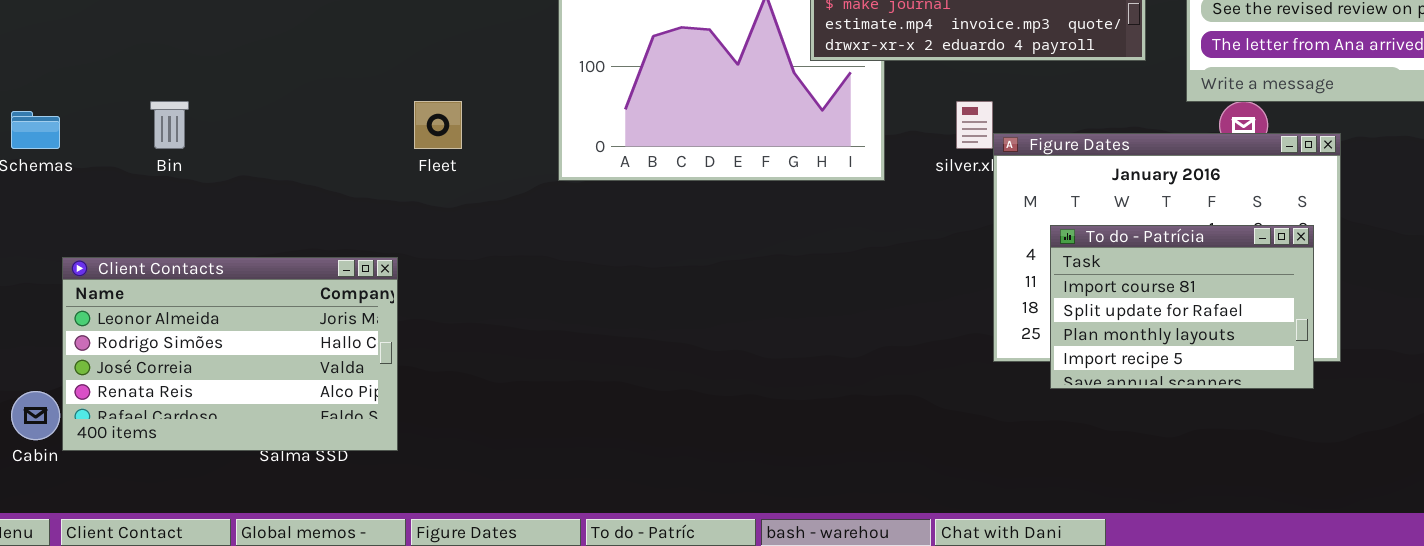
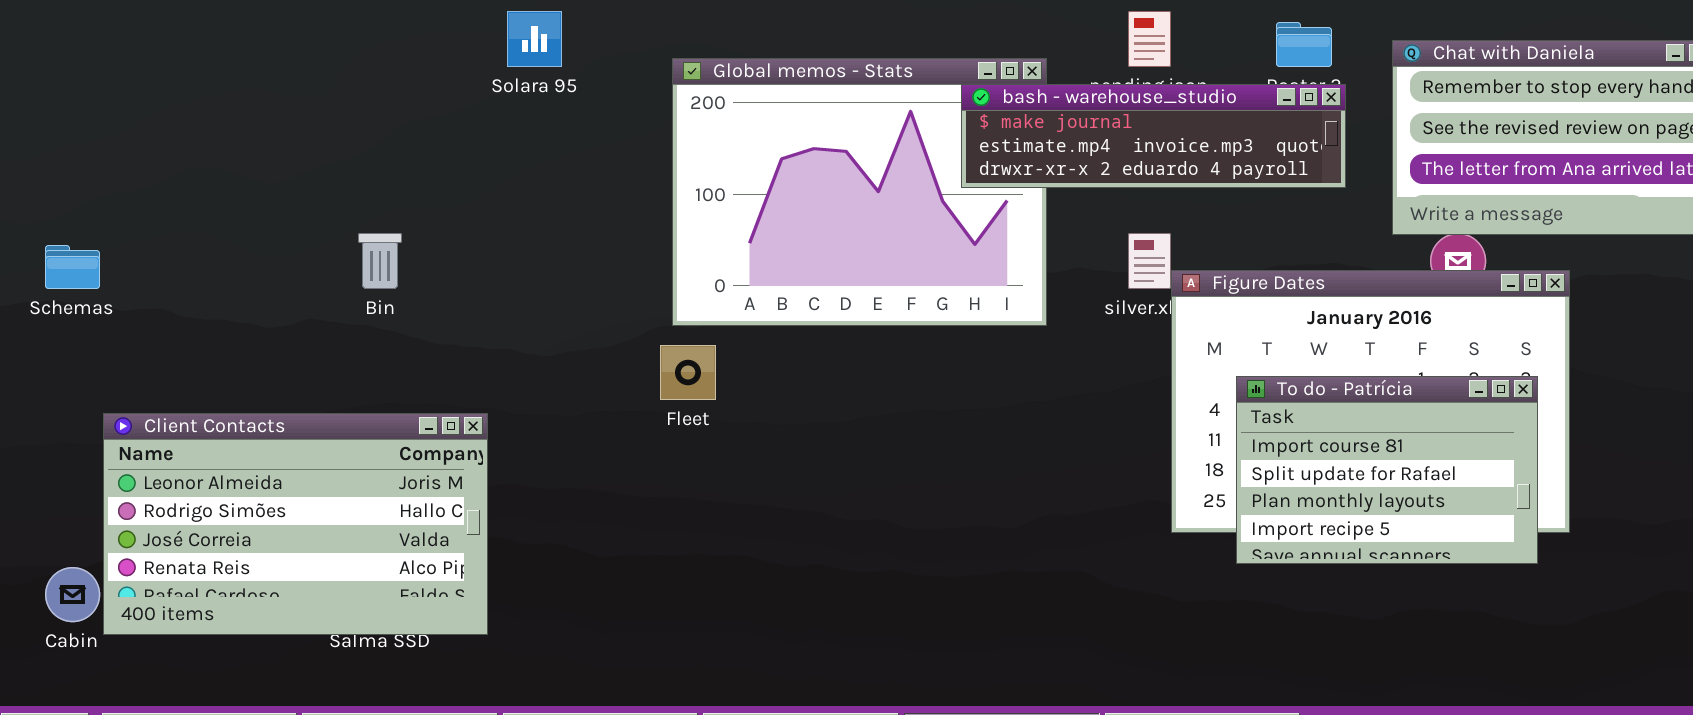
Bin: [150,101,189,149] -> [358,233,402,289], moved
Fleet: [414,101,462,149] -> [660,345,716,400], moved

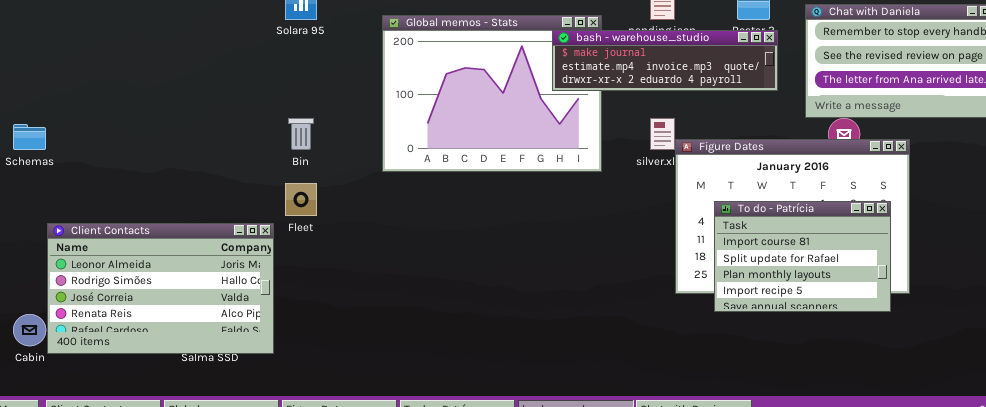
Bin: [358,233,402,289] -> [288,118,314,150], moved
Fleet: [660,345,716,400] -> [285,183,317,216], moved

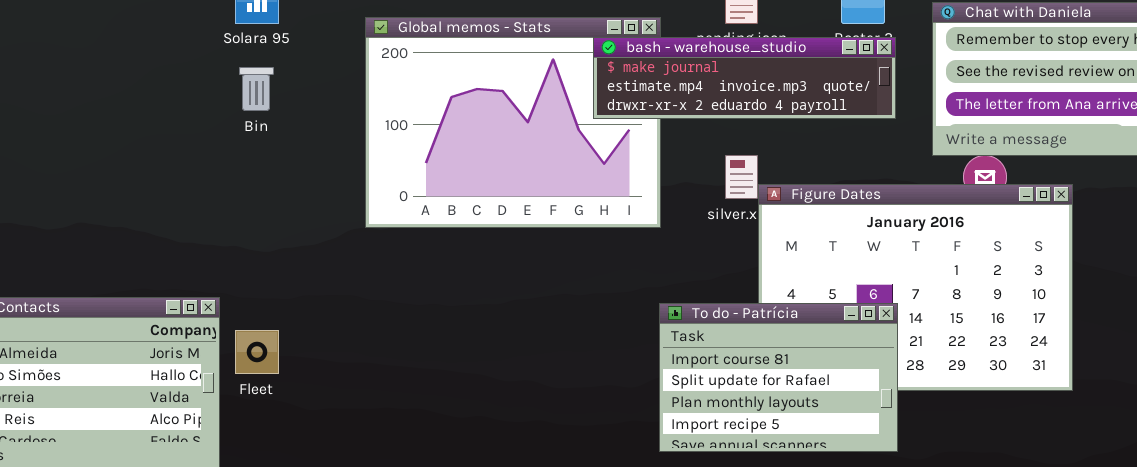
Bin: [288,118,314,150] -> [239,67,274,111], moved
Fleet: [285,183,317,216] -> [235,330,279,374], moved
To do - Patrícia: [714,201,891,312] -> [659,303,898,452], moved

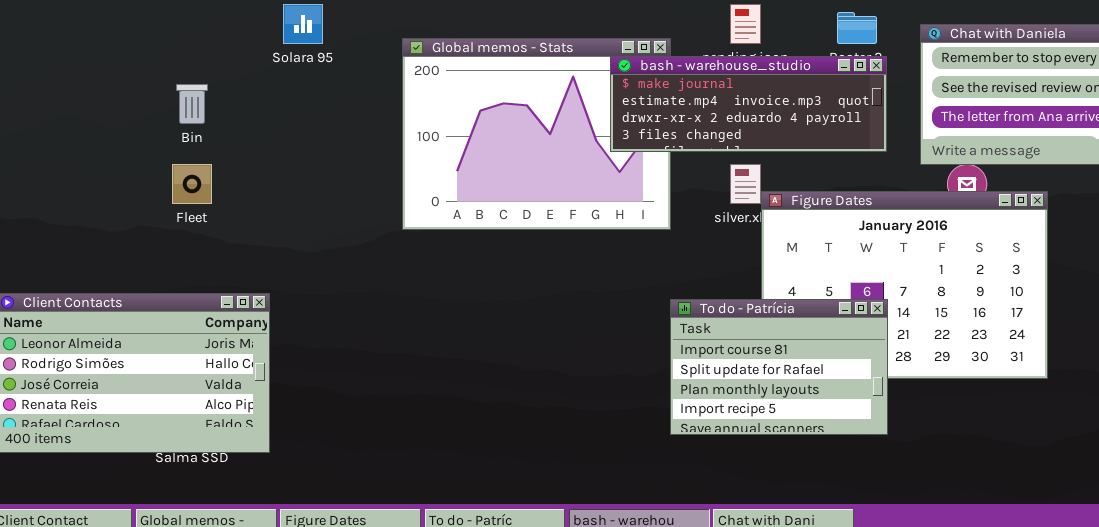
bash - warehouse_studio: [593,37,896,119] -> [610,56,887,152], resized
Bin: [239,67,274,111] -> [176,84,208,124], moved
Fleet: [235,330,279,374] -> [172,164,212,204], moved

